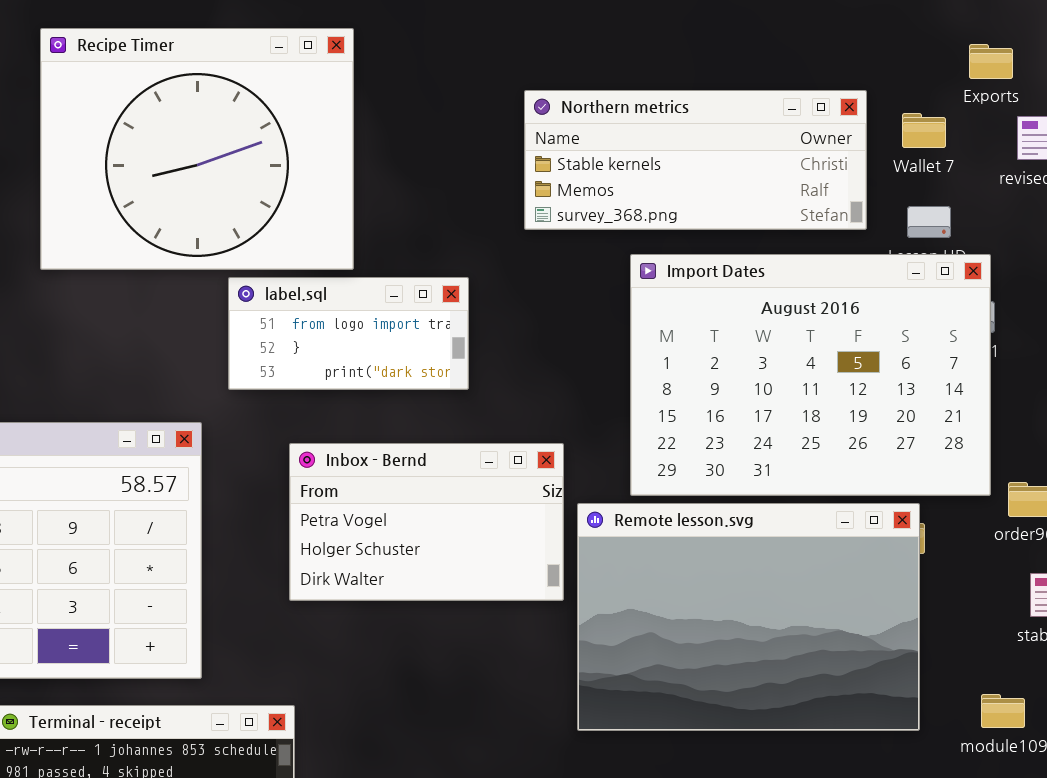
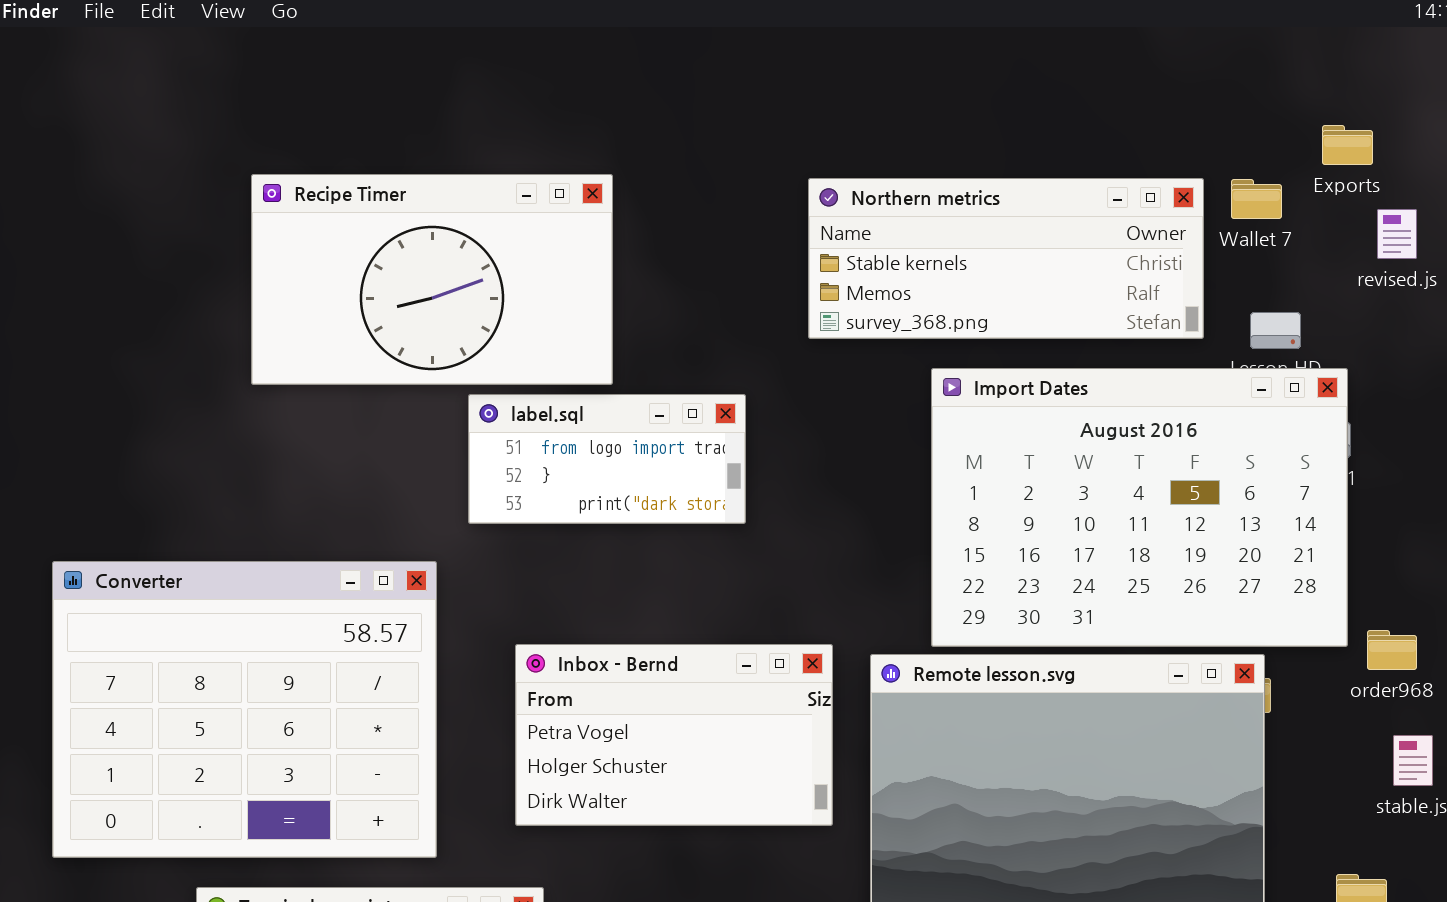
Recipe Timer: [40,28,354,270] -> [251,174,613,385], resized
Wallet 7: [902,113,946,148] -> [1231,179,1282,219], moved
Inbox - Bernd: [289,443,564,601] -> [515,644,833,826], moved

